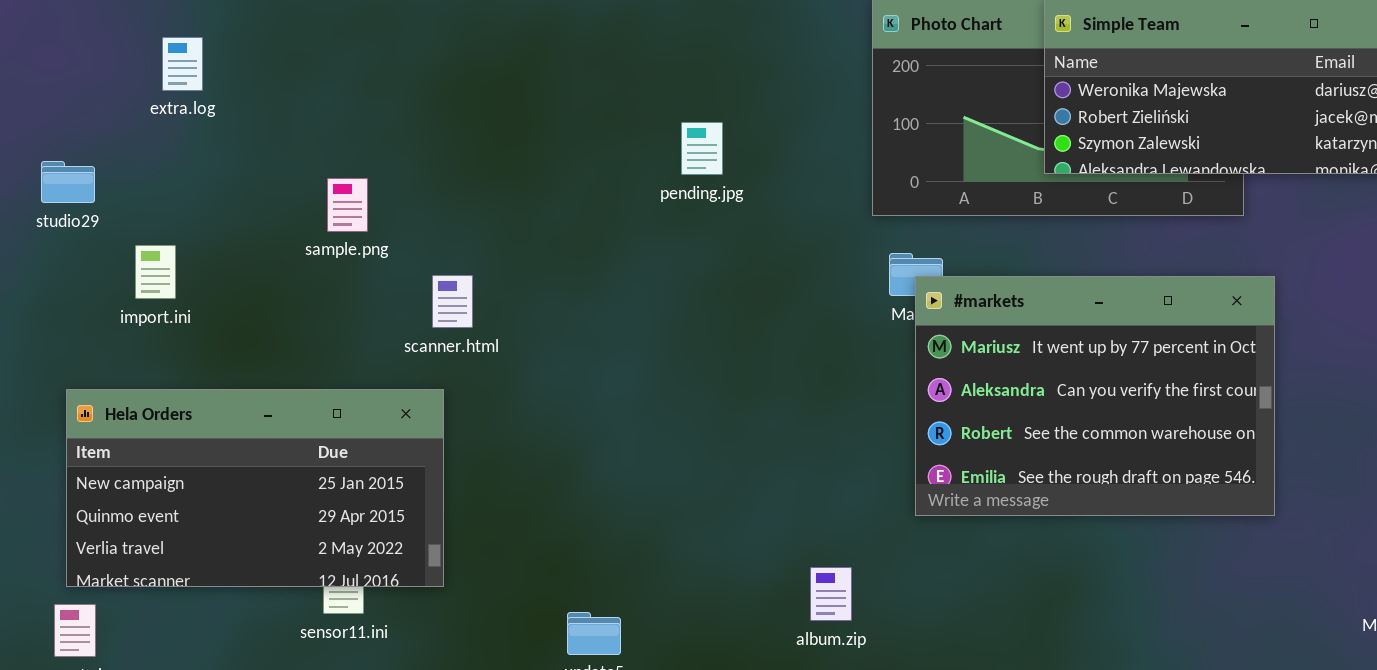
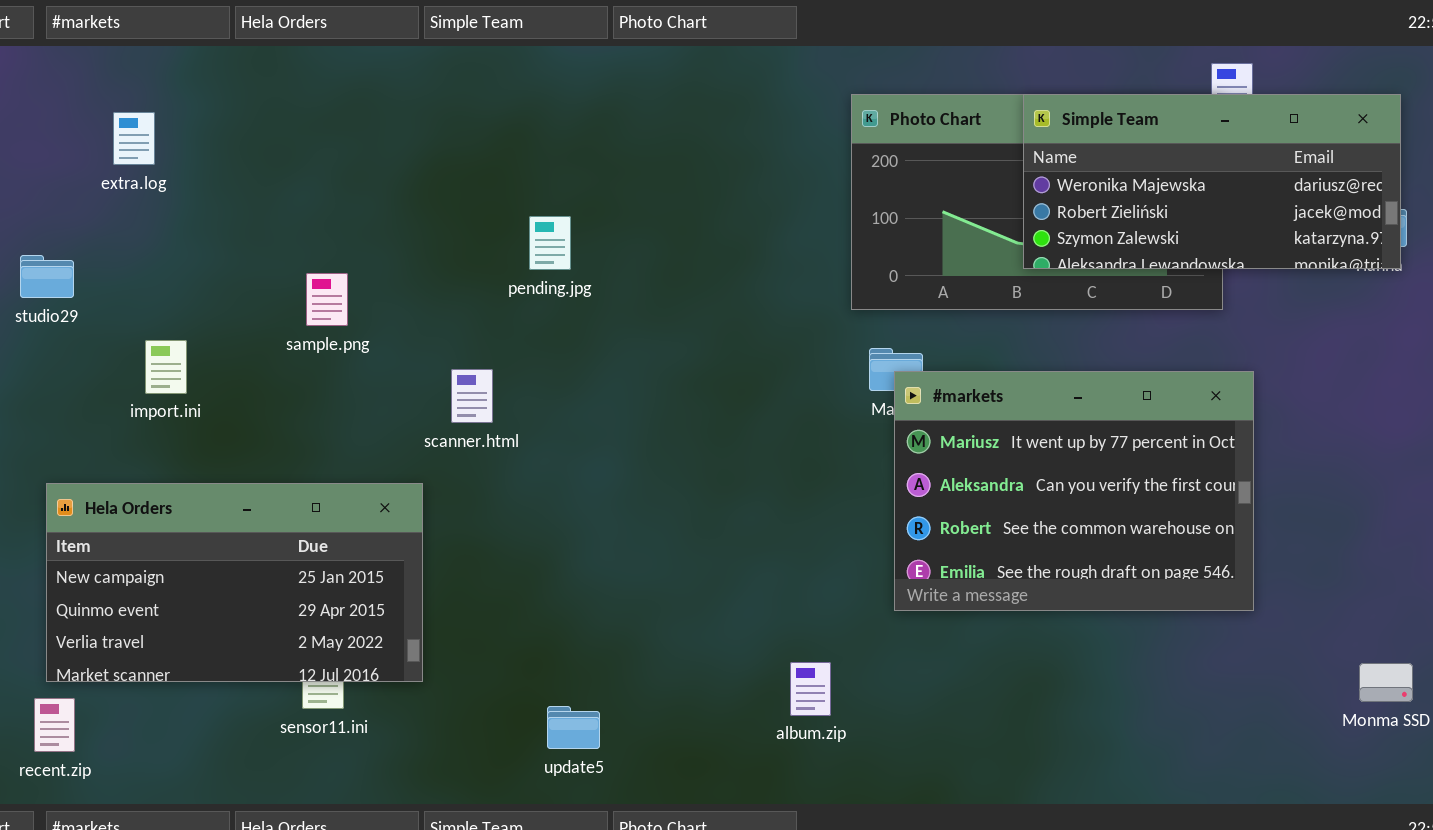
extra.log: [162,37,203,91] -> [113,112,155,165], moved
pending.jpg: [681,122,723,175] -> [529,216,571,270], moved
import.ini: [135,245,176,299] -> [145,340,187,394], moved
scanner.html: [432,275,473,328] -> [451,369,493,423], moved

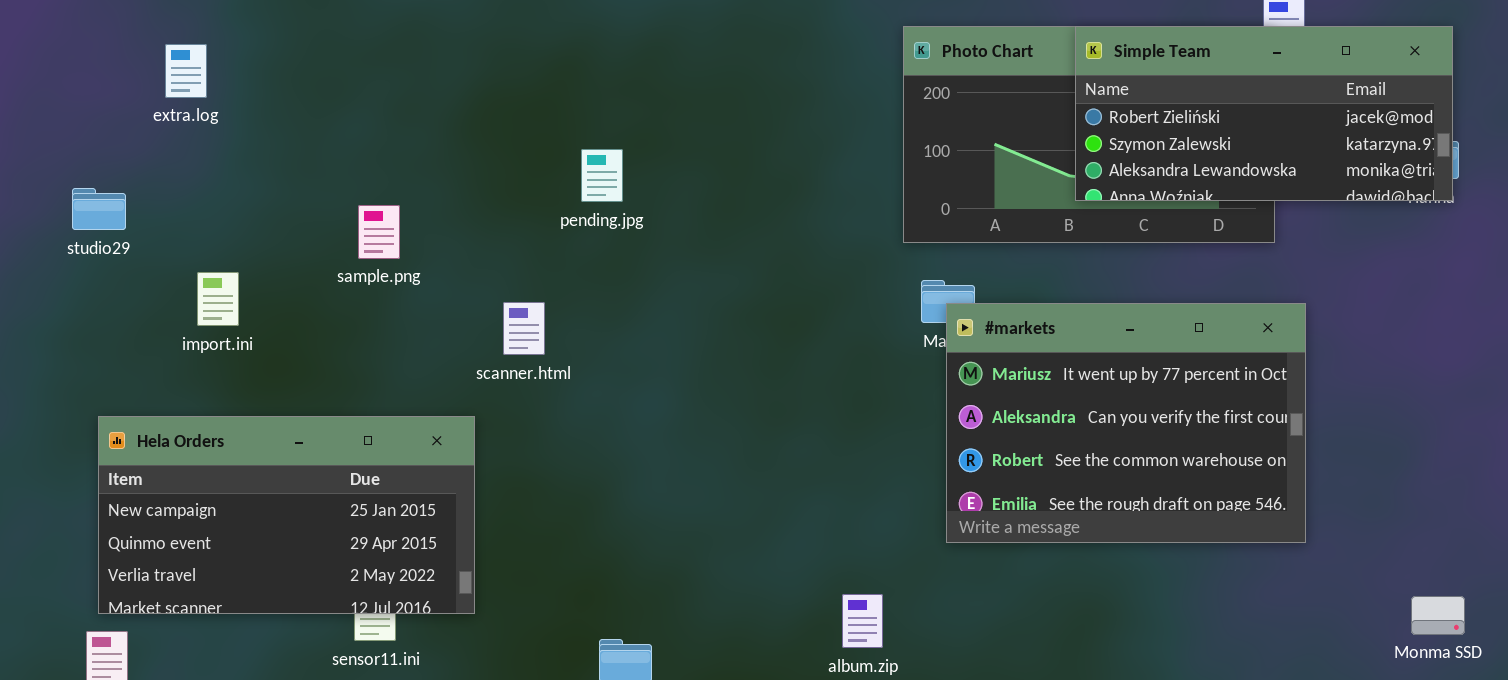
Simple Team: [1023,94,1401,269] -> [1075,26,1453,201], scrolled down 1 row

